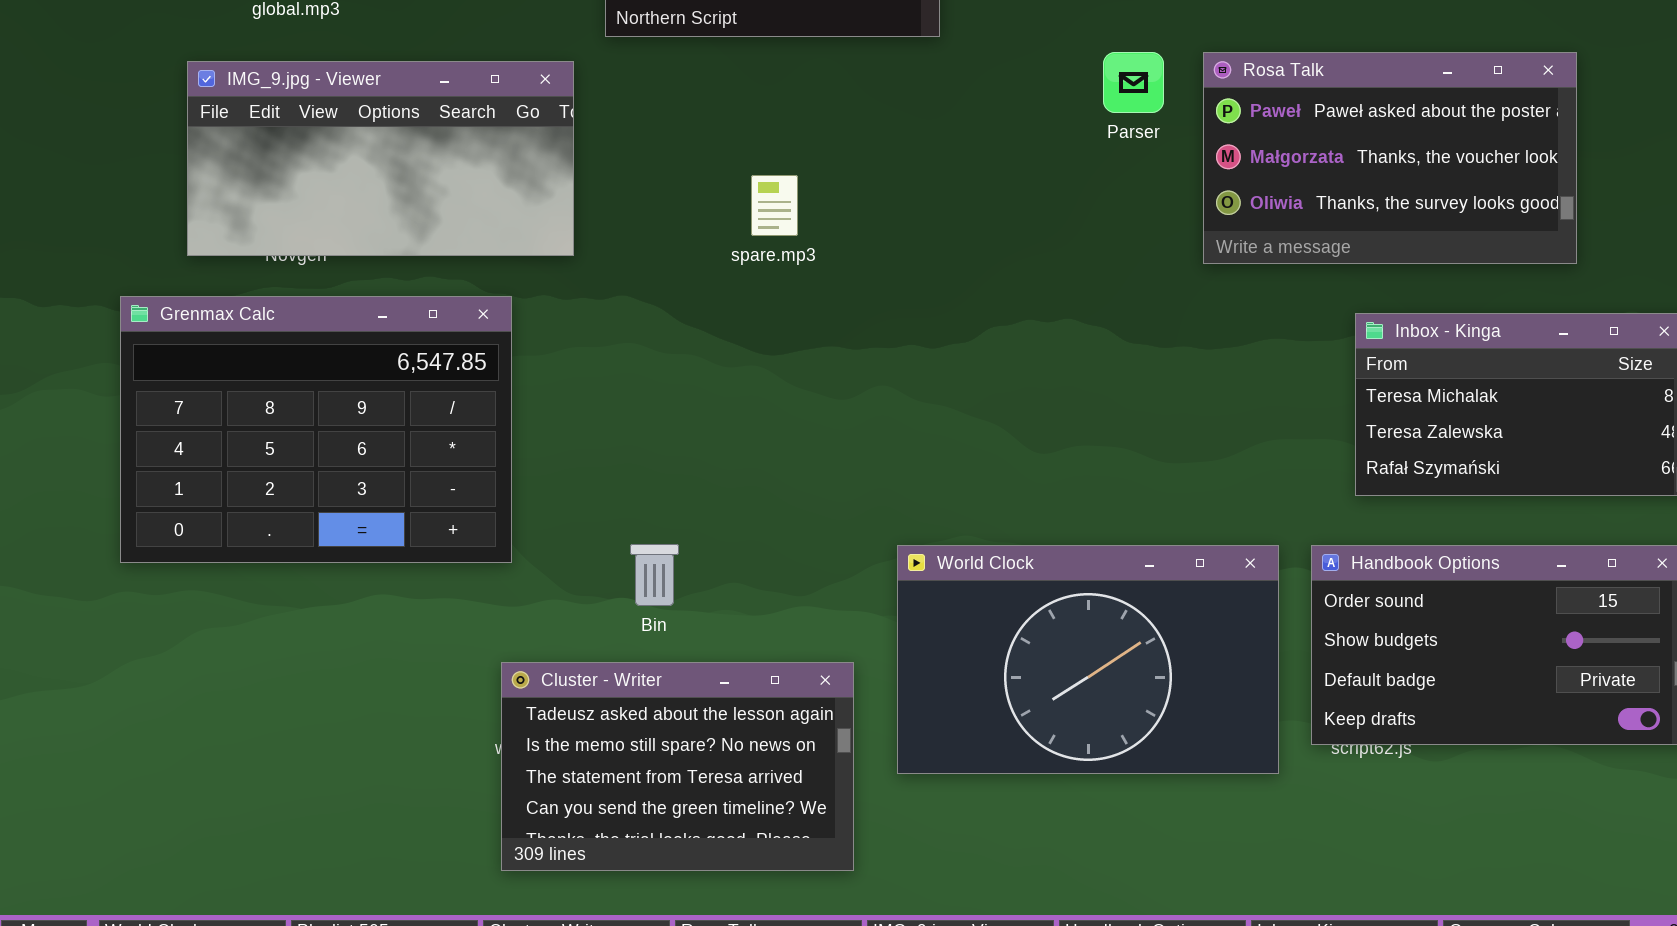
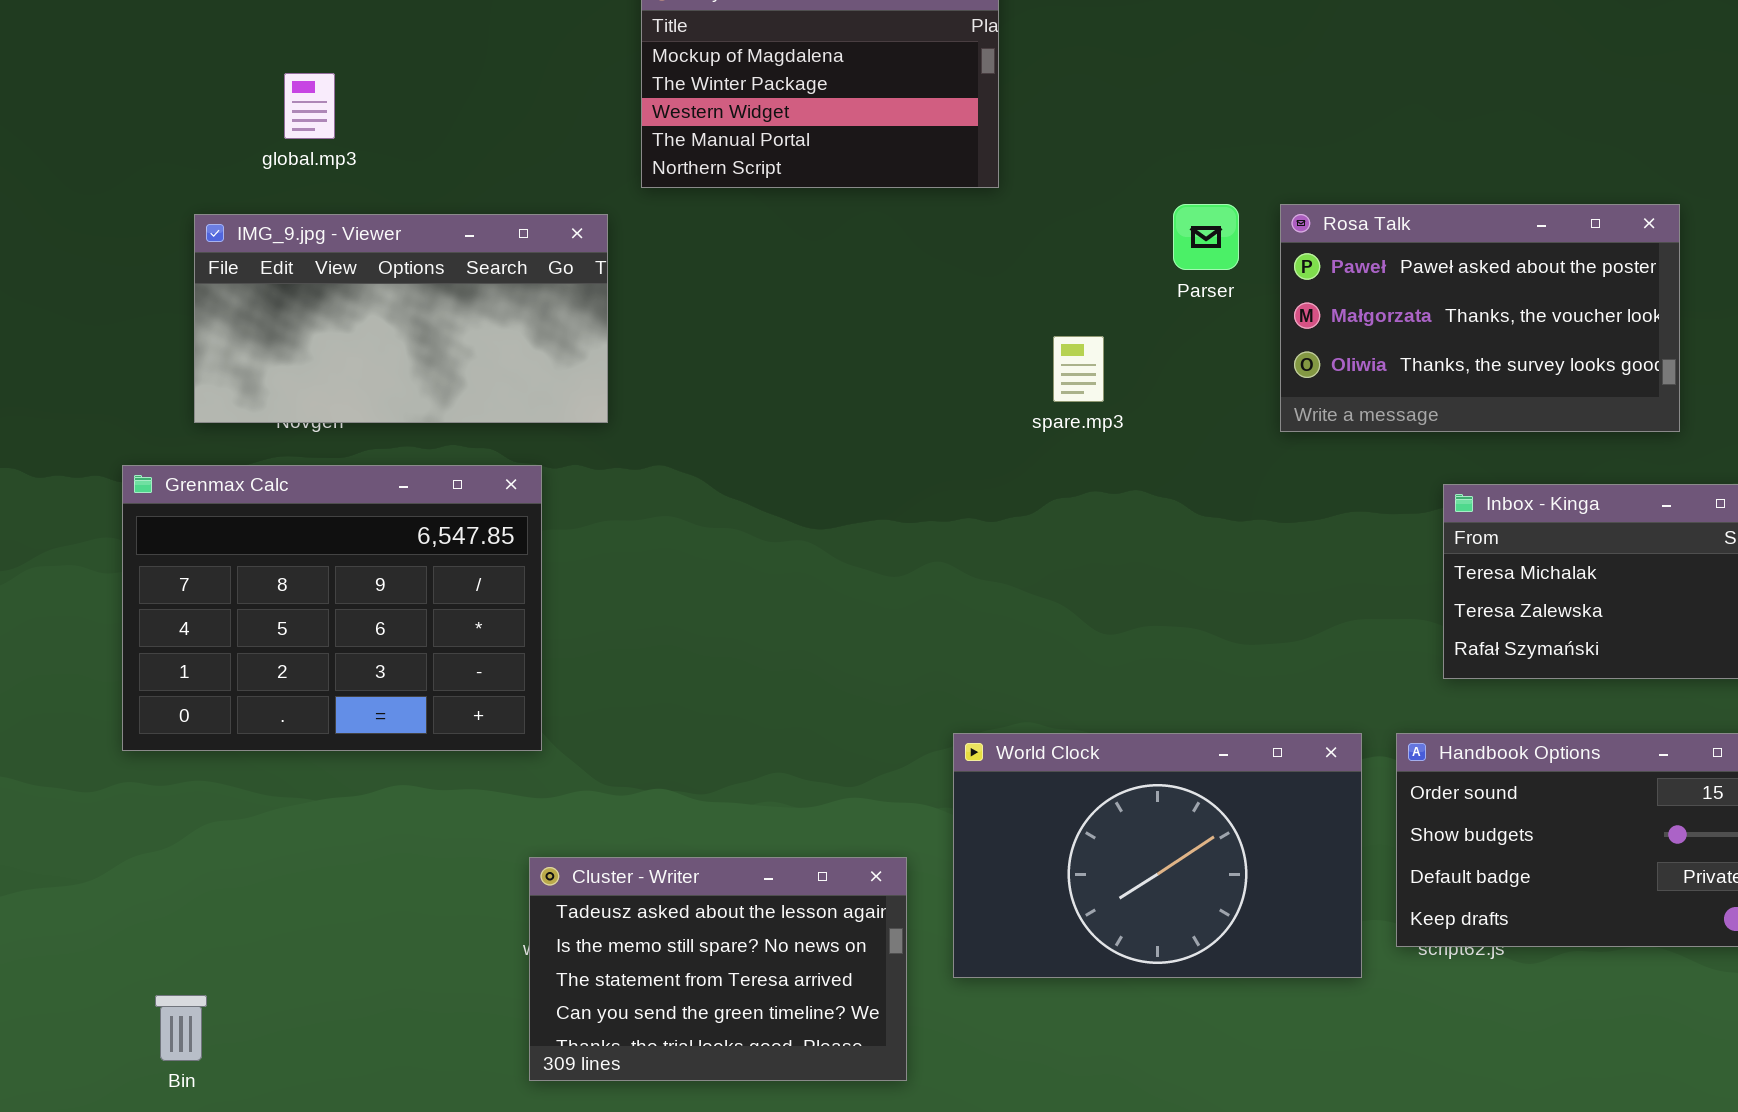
spare.mp3: [751,175,798,236] -> [1053,336,1104,402], moved
Bin: [630,544,679,606] -> [155,995,207,1061], moved

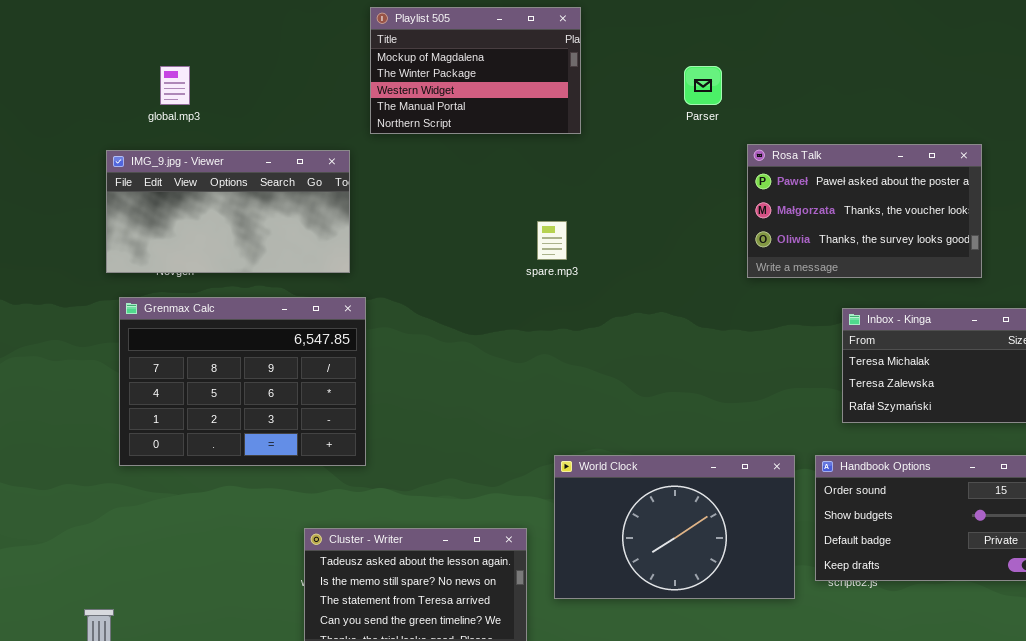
Parser: [1173,204,1239,270] -> [684,66,722,105], moved
spare.mp3: [1053,336,1104,402] -> [537,221,567,260], moved
Grenmax Calc: [122,465,542,751] -> [119,297,366,466], moved

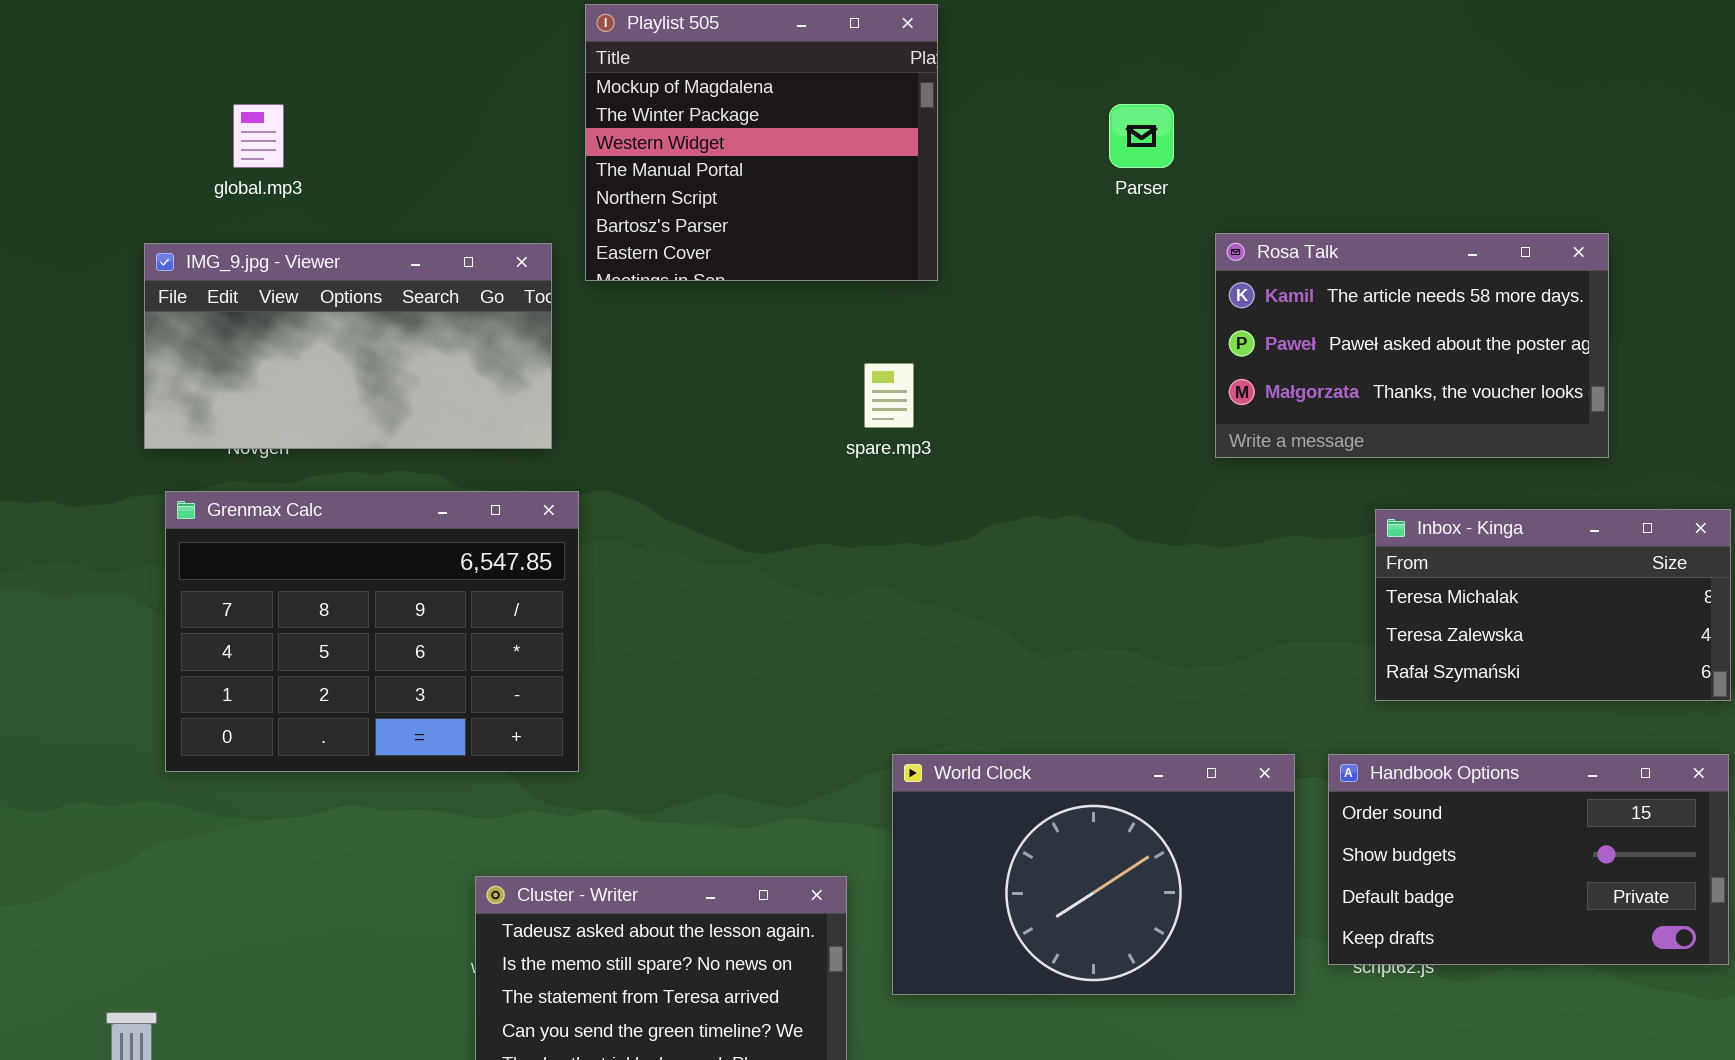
Playlist 505: [370,7,581,134] -> [585,4,938,281], resized
Rosa Talk: [747,144,982,278] -> [1215,233,1609,458], scrolled up 1 row

